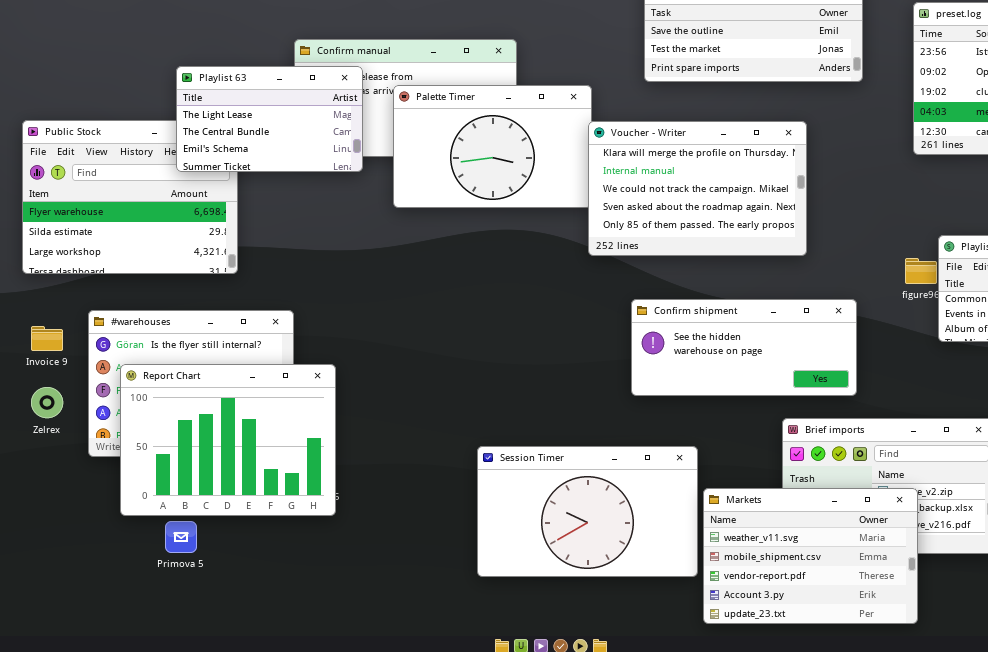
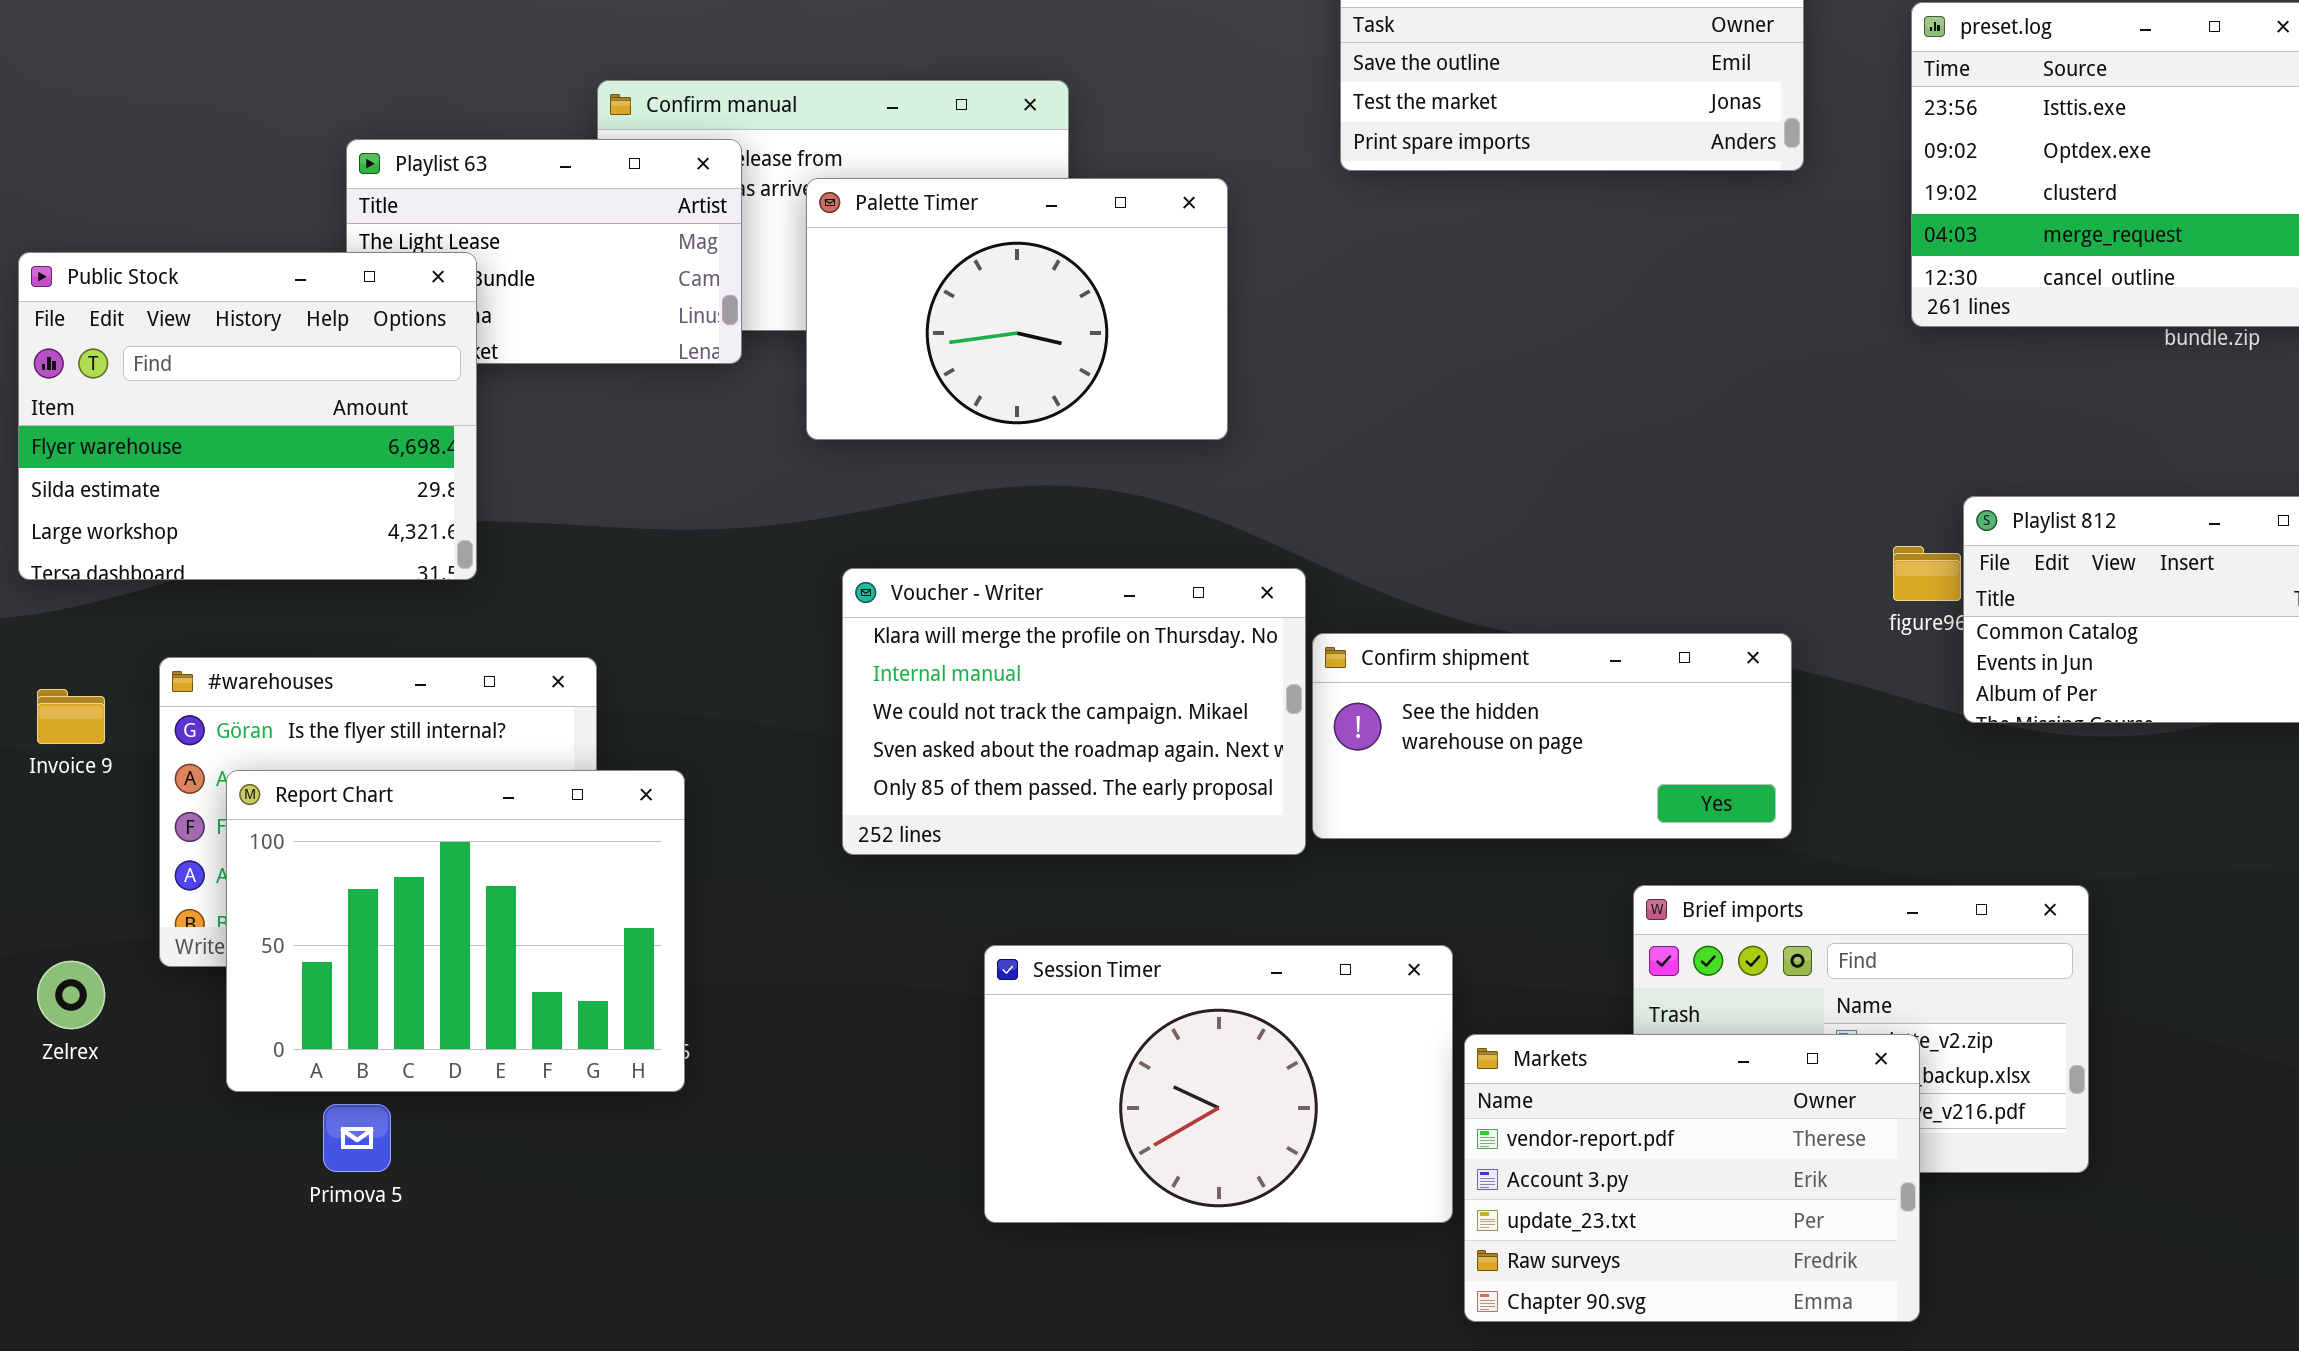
Public Stock: [22,120,238,274] -> [18,252,477,580], raised
Voucher - Writer: [588,121,807,256] -> [842,568,1306,855], moved
Zelrex: [31,387,63,418] -> [37,961,105,1029], moved
Markets: [703,488,918,624] -> [1464,1034,1920,1322], scrolled down 2 rows

